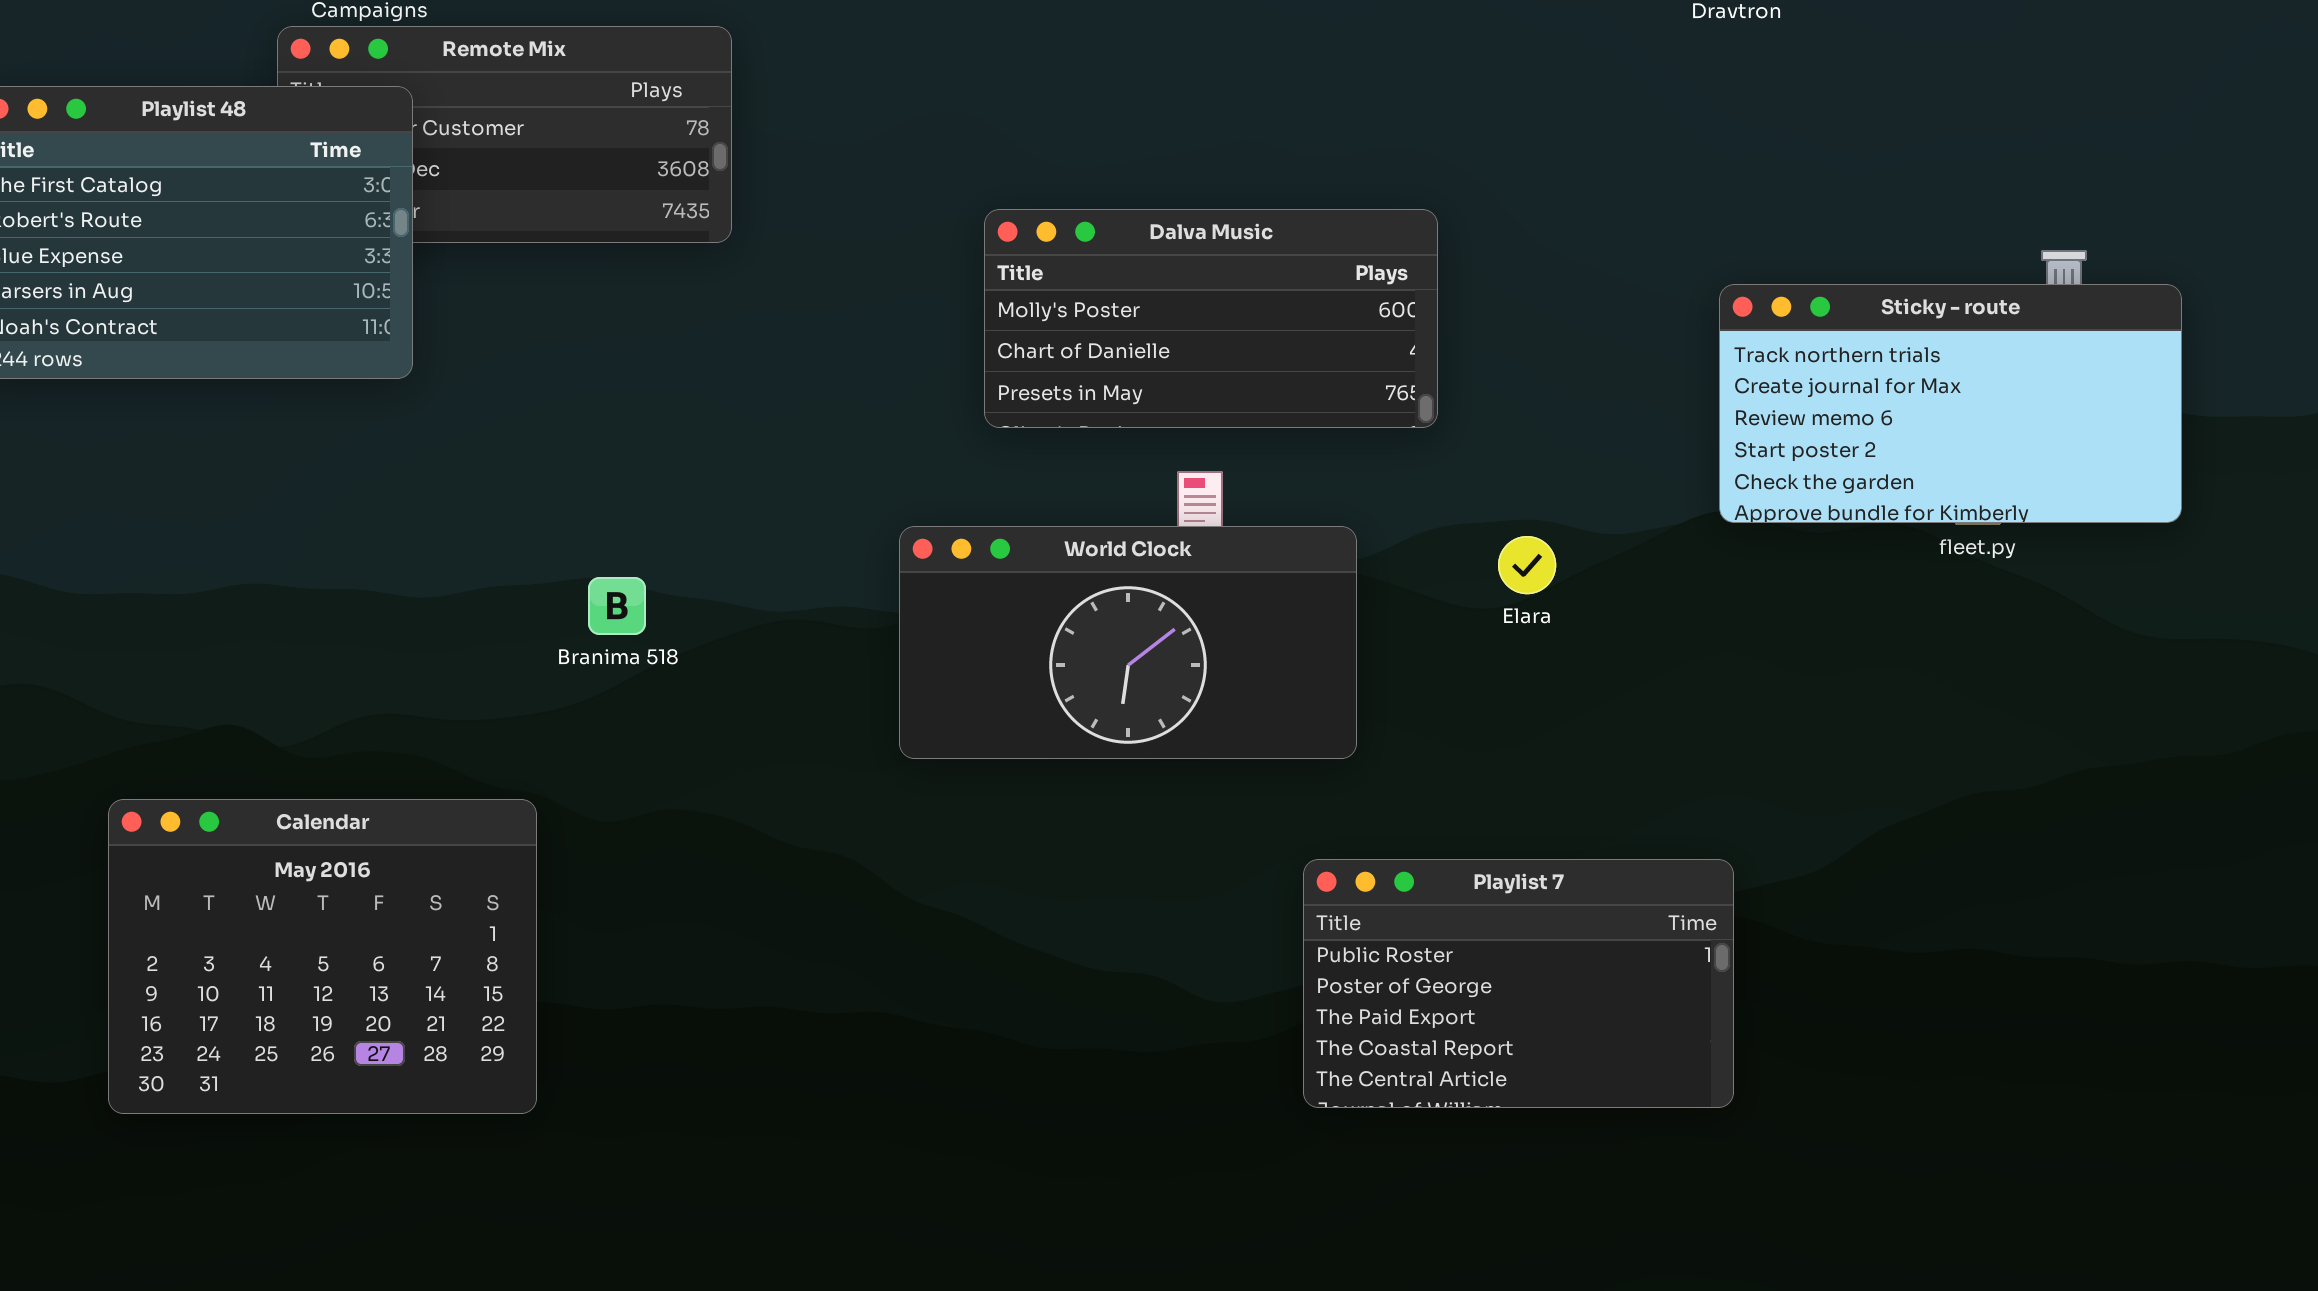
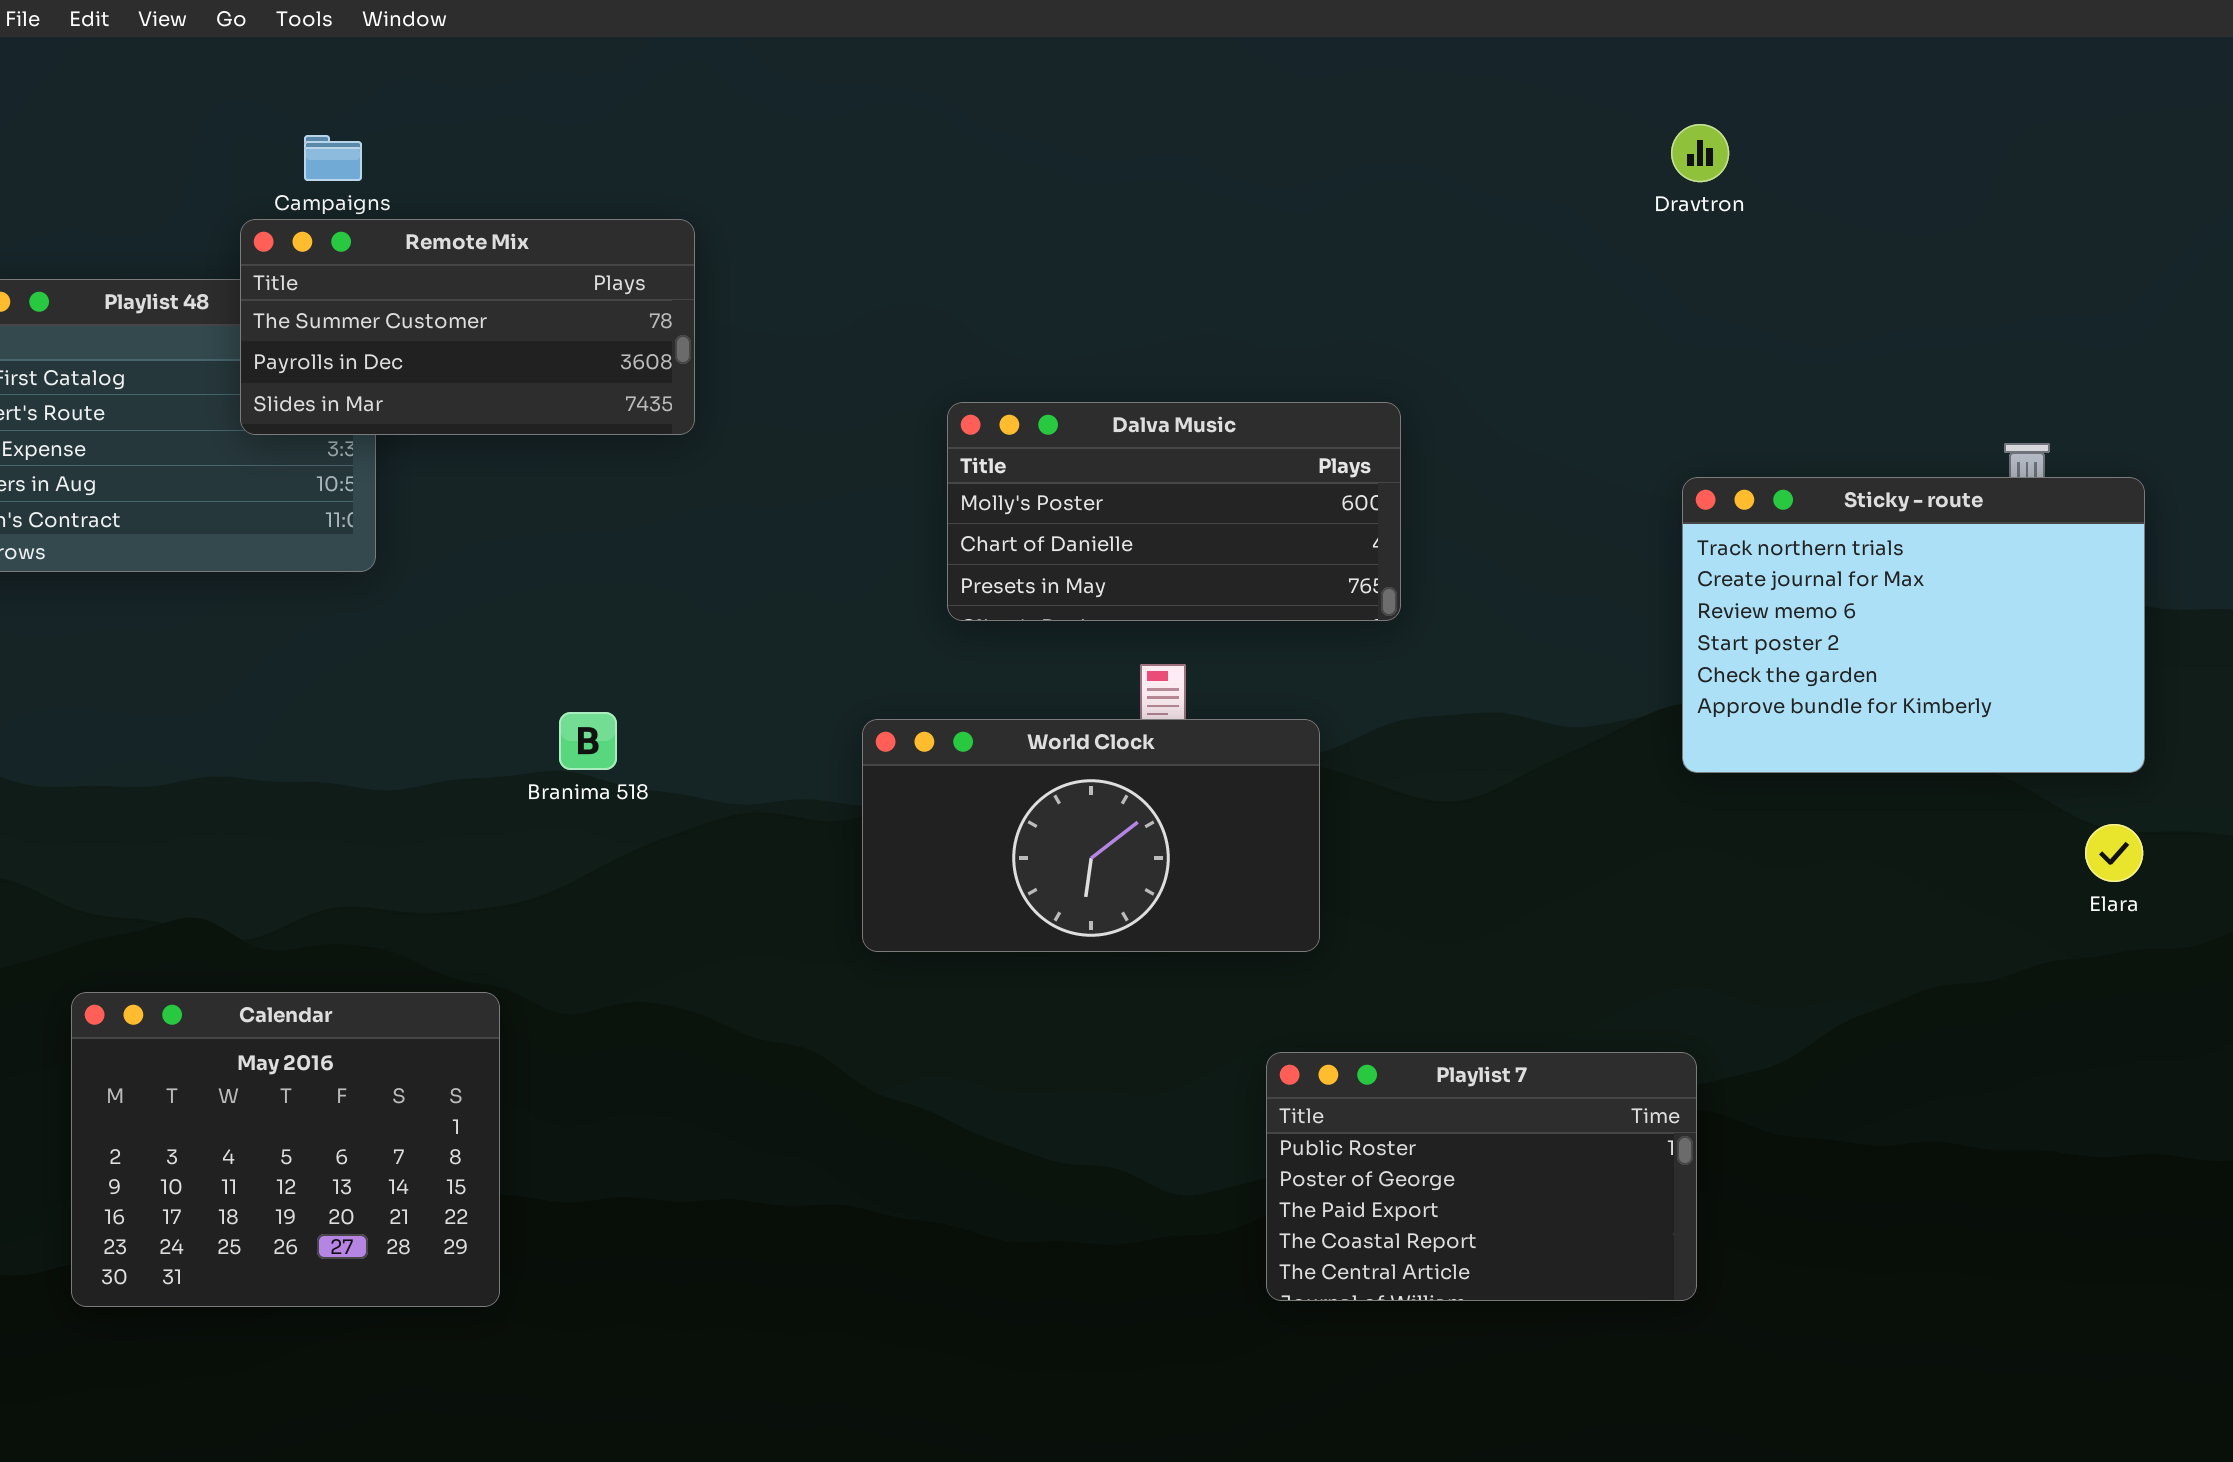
Remote Mix: [277,26,732,243] -> [240,219,695,435], raised
Sticky - route: [1719,284,2182,523] -> [1682,477,2145,773], resized
Elara: [1498,536,1556,594] -> [2085,824,2143,882], moved
Branima 518: [588,577,646,635] -> [559,712,617,770], moved

